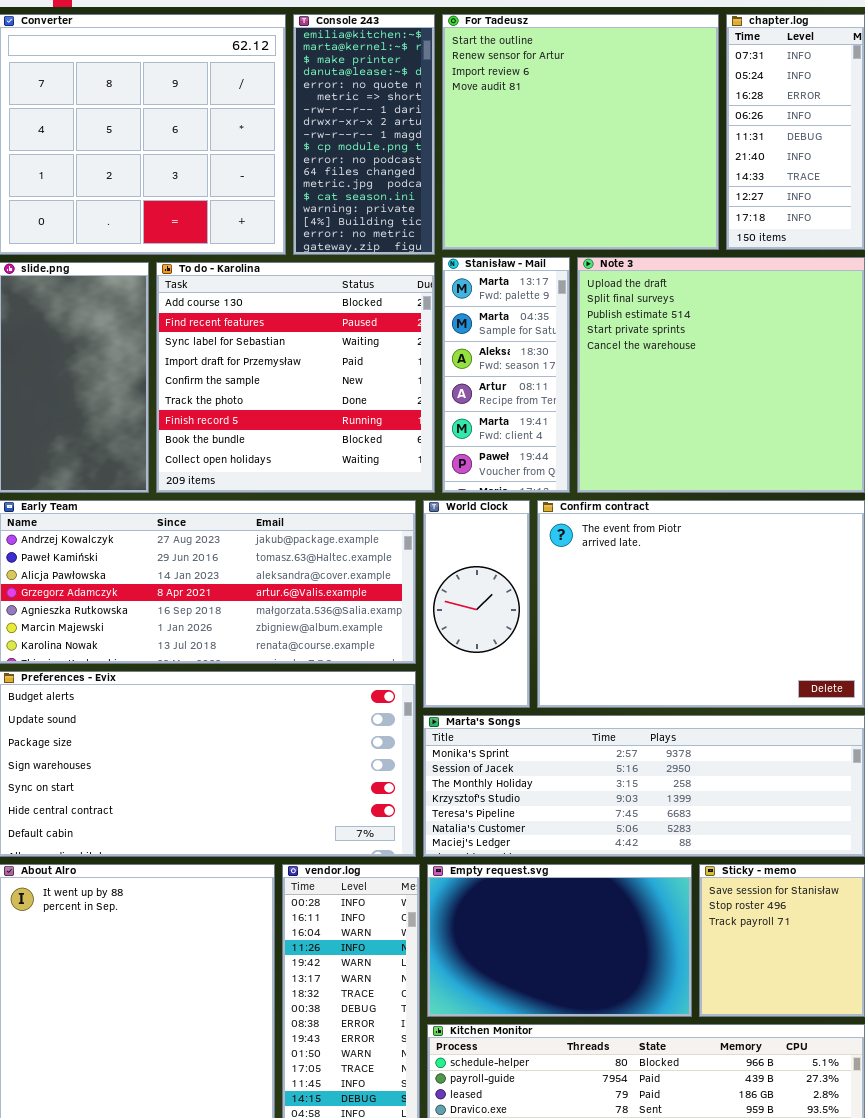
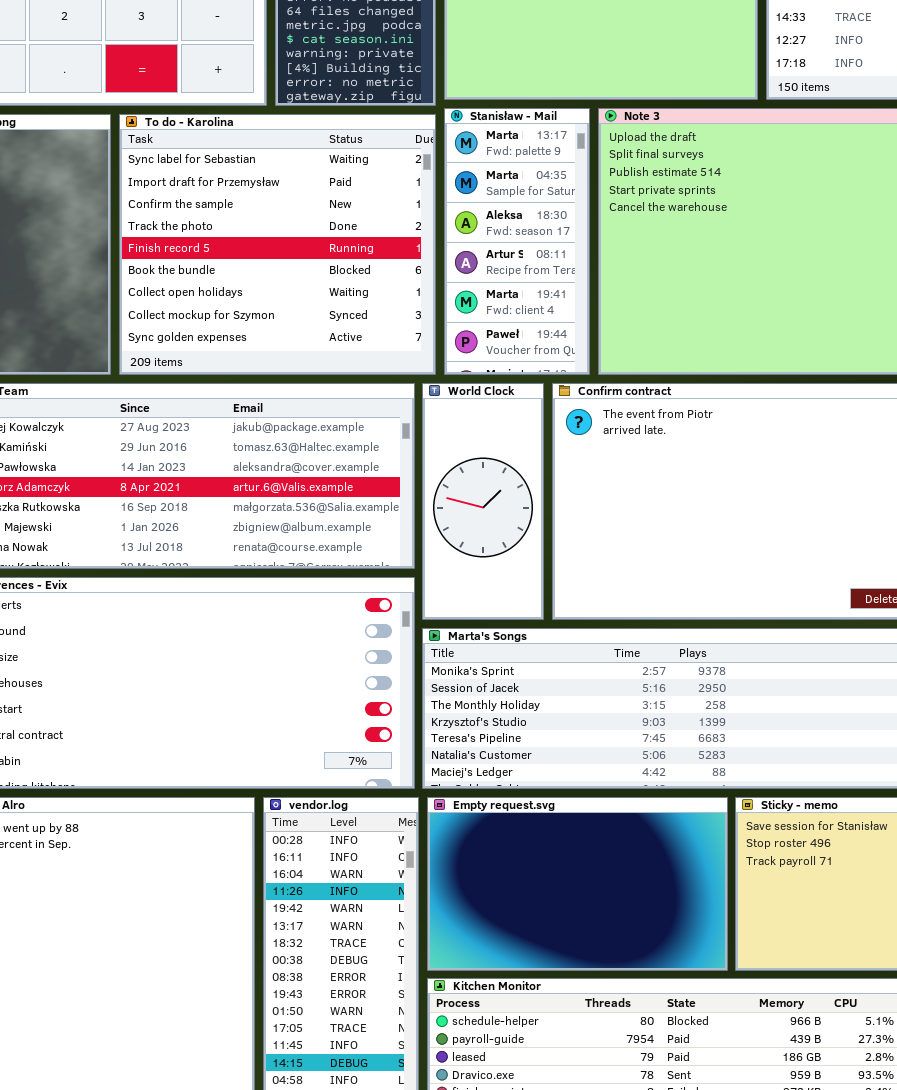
To do - Karolina: [156,262,435,493] -> [119,114,436,375], scrolled down 2 rows

